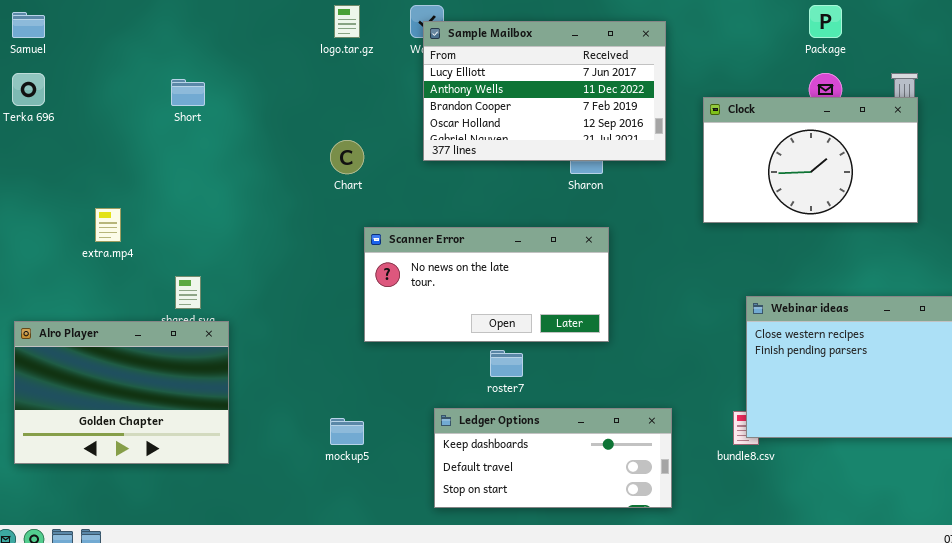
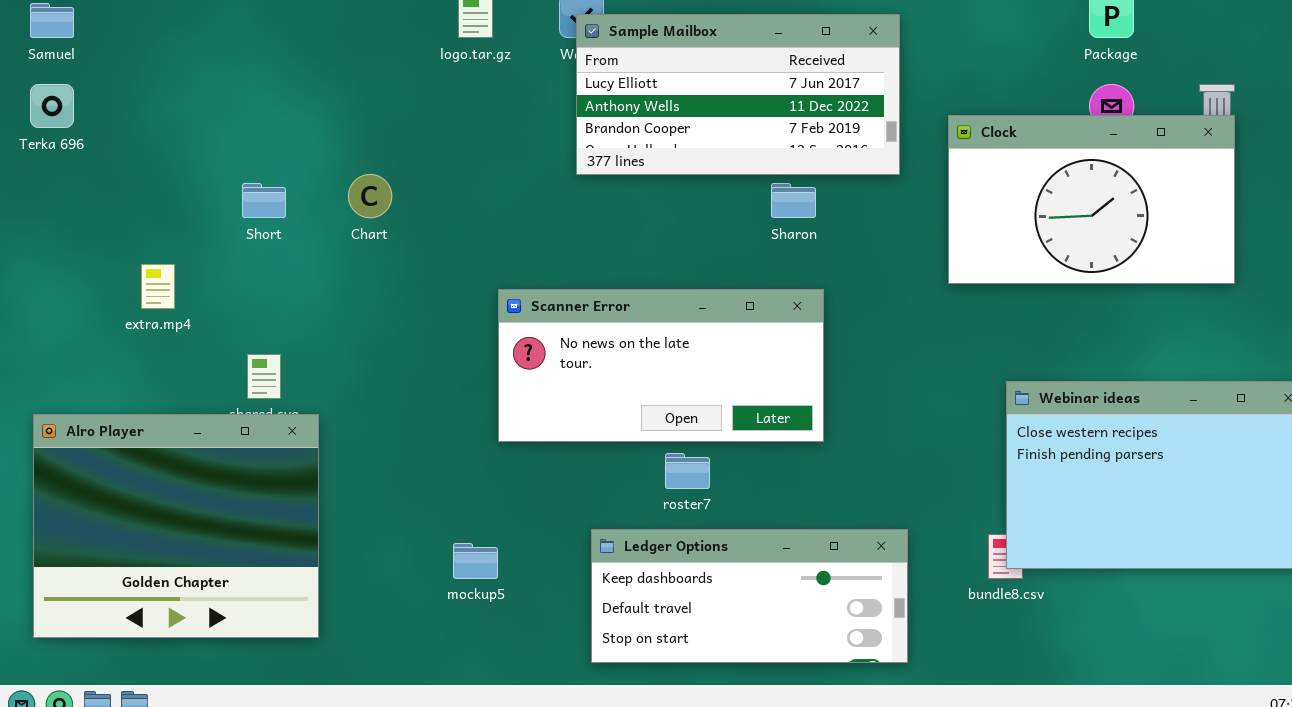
Sample Mailbox: [423,21,666,161] -> [576,14,900,175], resized
Short: [171,79,205,106] -> [242,183,286,218], moved
Chart: [330,140,364,174] -> [348,174,392,218], moved
Alro Player: [14,321,229,464] -> [33,414,319,638], resized

